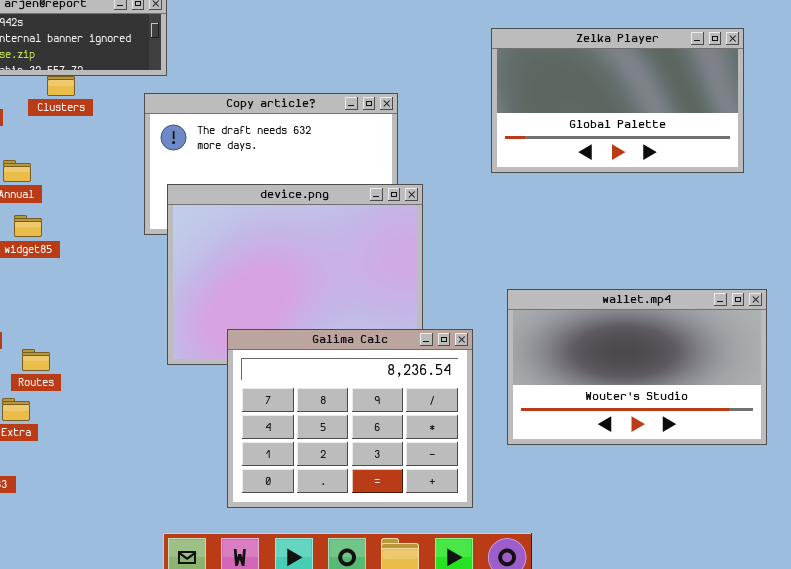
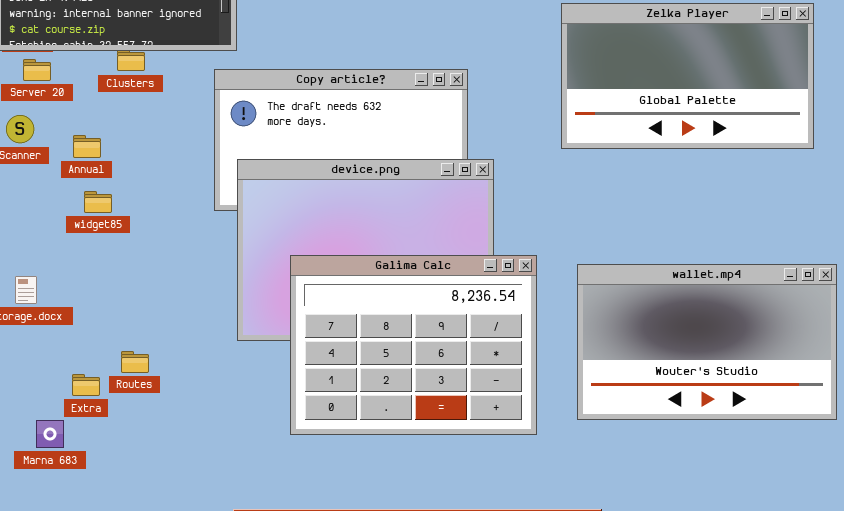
Galima Calc: [227,329,473,508] -> [290,255,537,435], moved
Routes: [22,349,50,371] -> [121,351,149,373], moved

